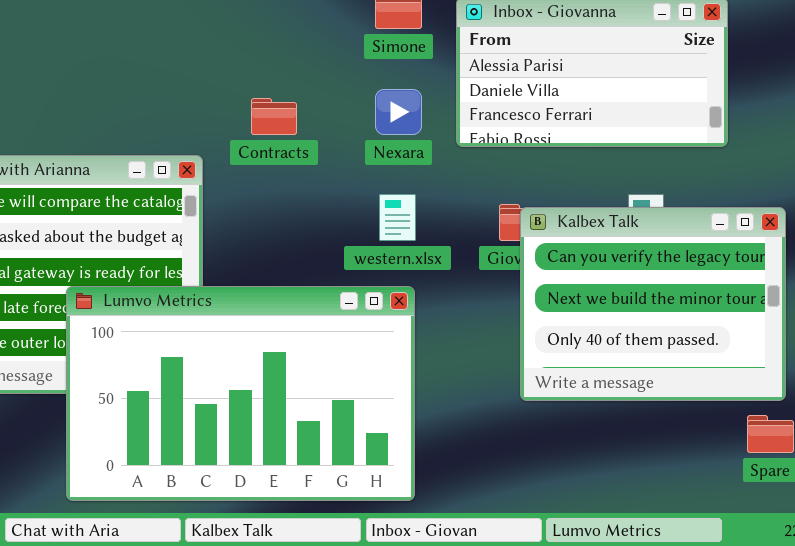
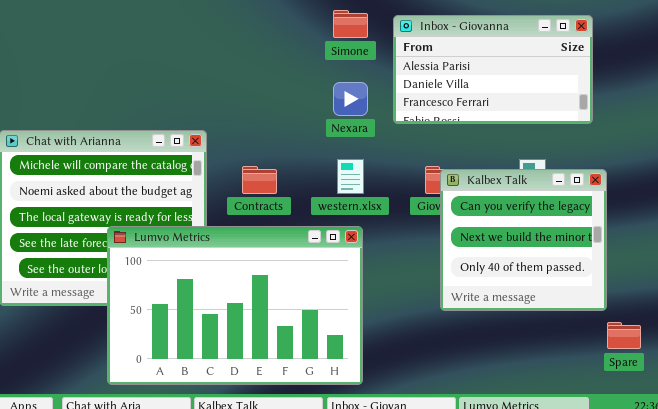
Contracts: [251,98,297,135] -> [242,166,277,194], moved
Kalbex Talk: [520,207,786,401] -> [440,169,607,311], resized

